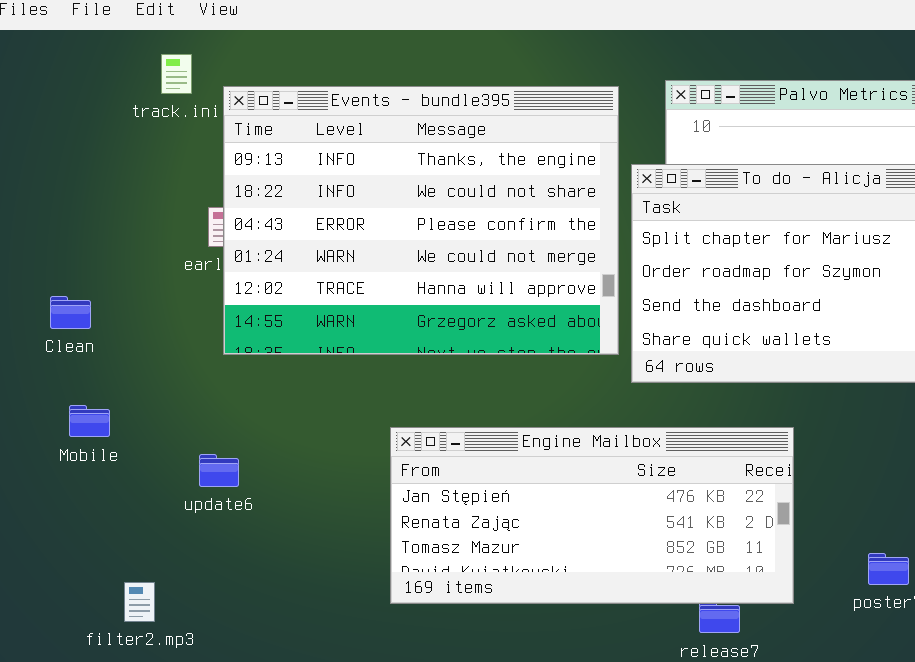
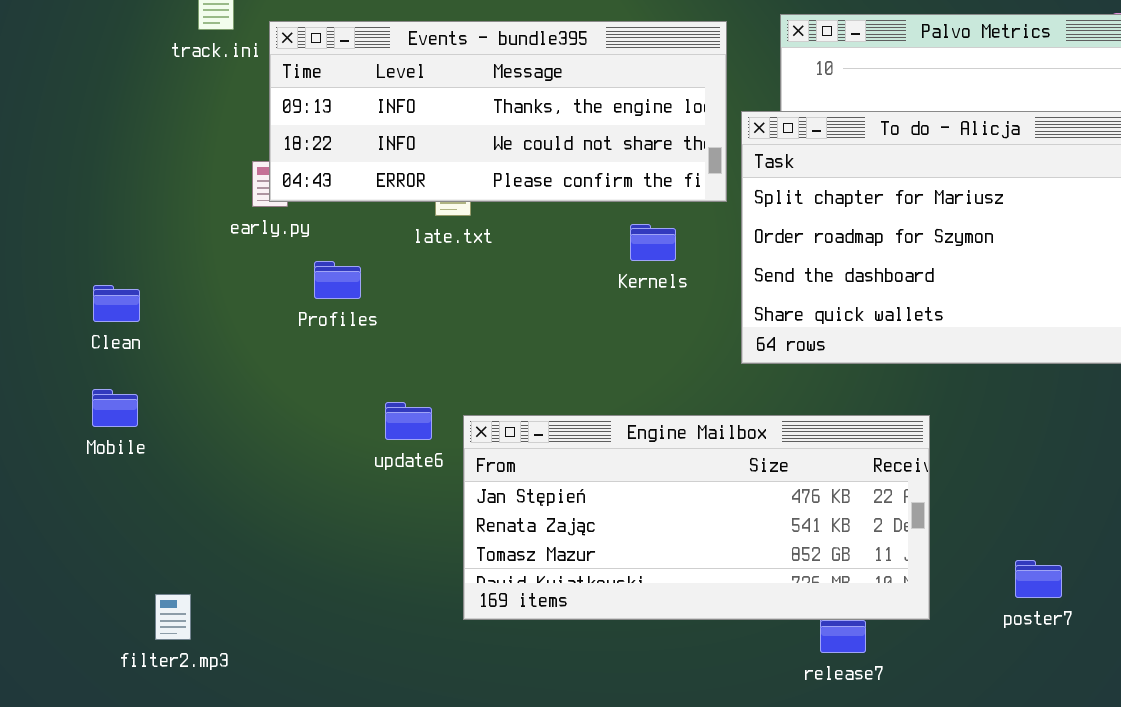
Events - bundle395: [223,86,619,355] -> [269,21,727,202], resized
Clean: [50,296,91,329] -> [93,285,140,322], moved
update6: [199,454,239,487] -> [385,402,432,440], moved

